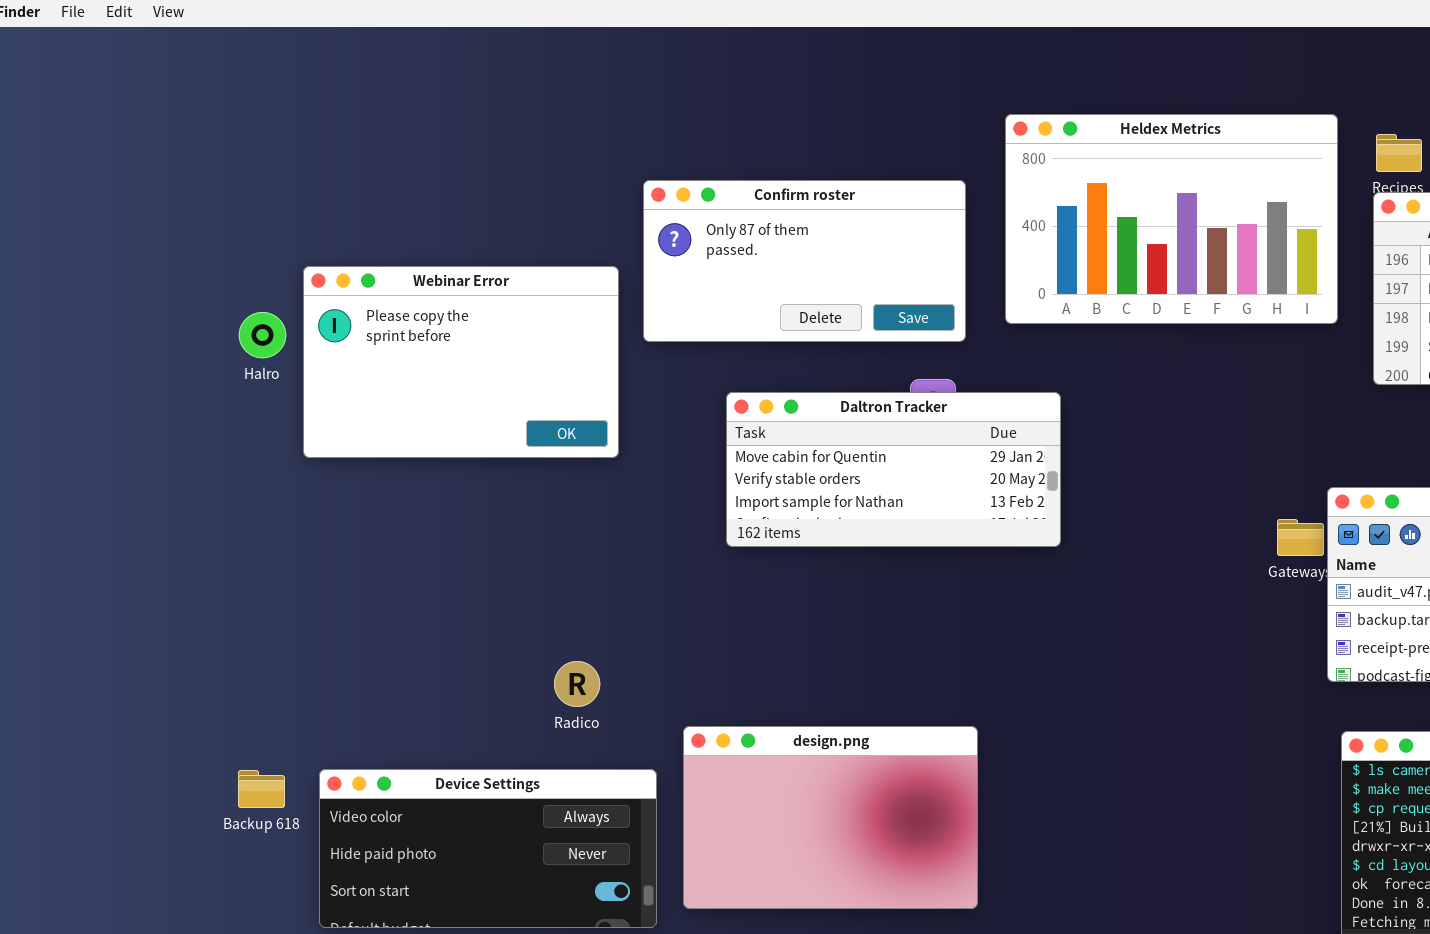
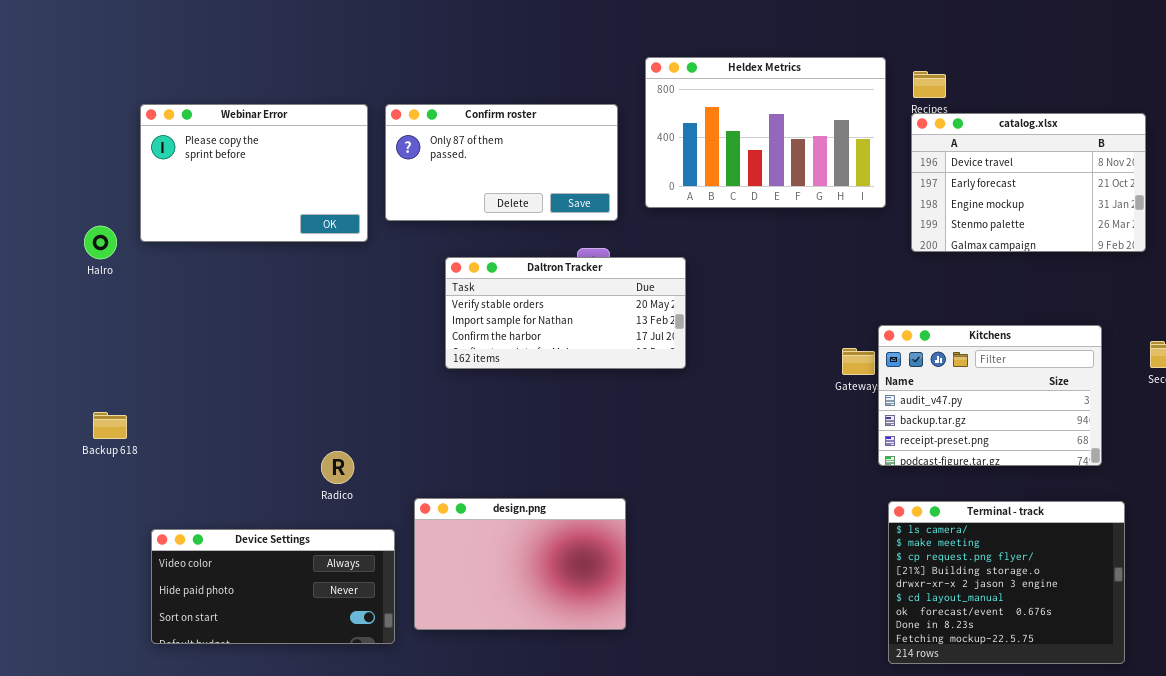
Webinar Error: [303,266,619,458] -> [140,104,368,242], moved
Halro: [239,312,286,358] -> [84,226,117,259], moved
Daltron Tracker: [726,392,1061,547] -> [445,257,686,369], scrolled down 1 row
Backup 618: [238,770,285,808] -> [93,412,127,439], moved

